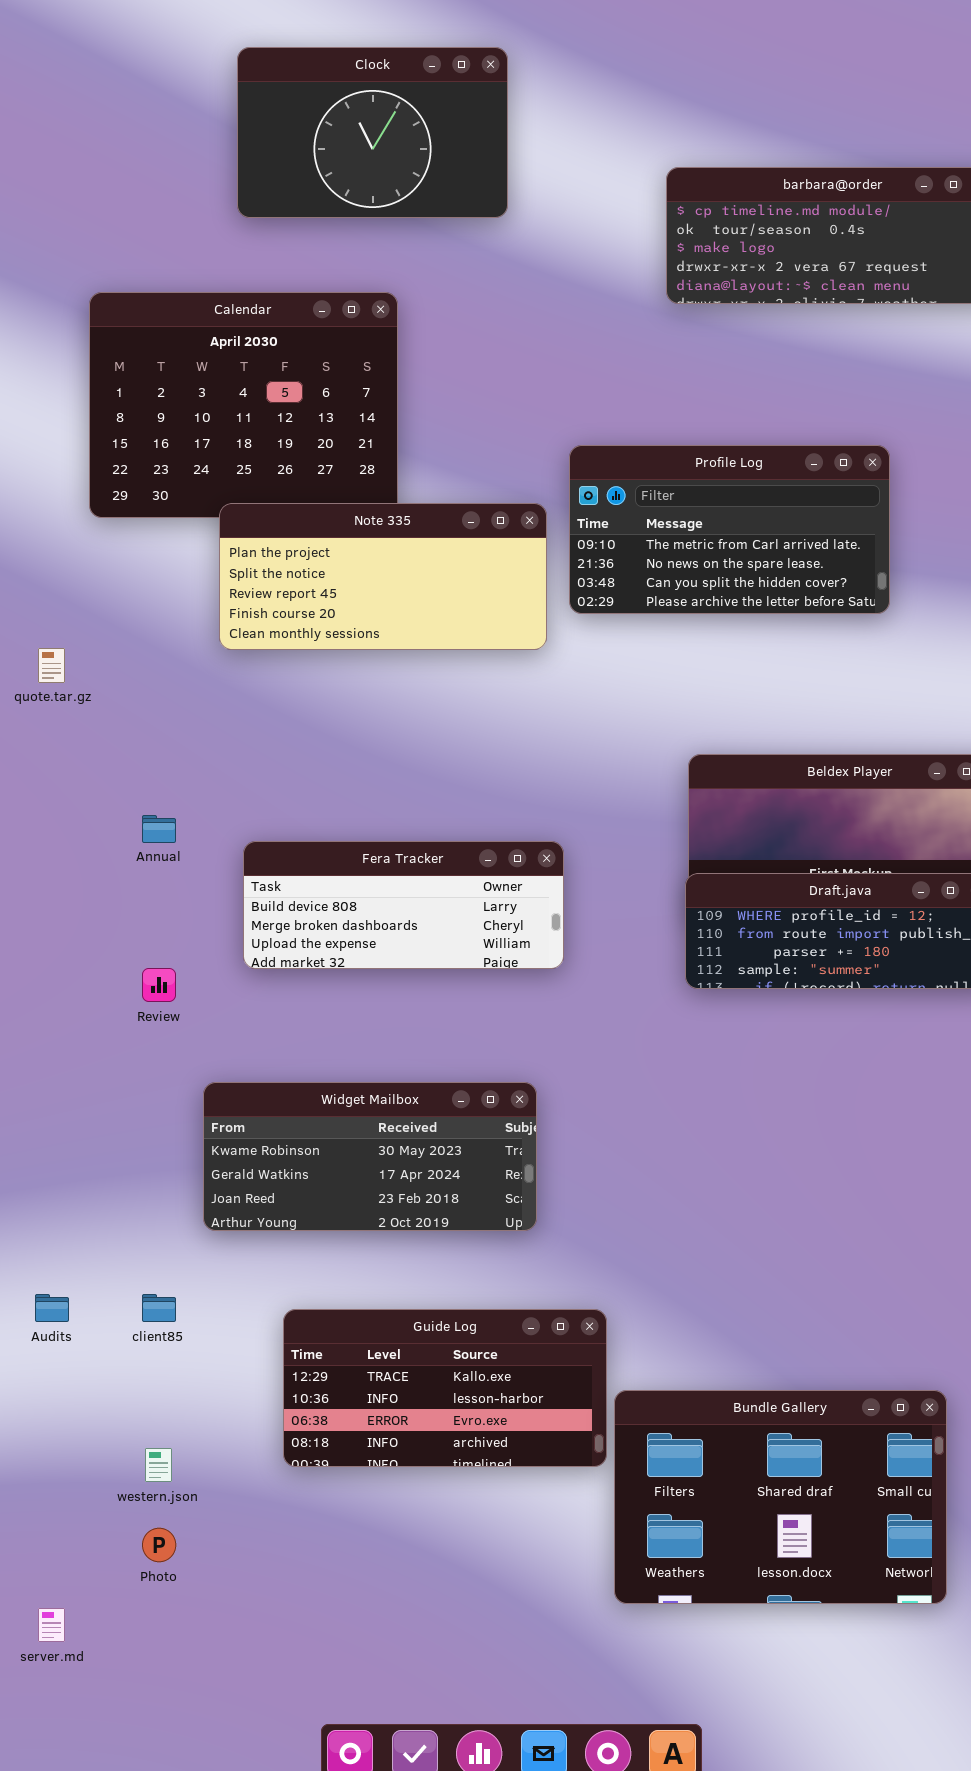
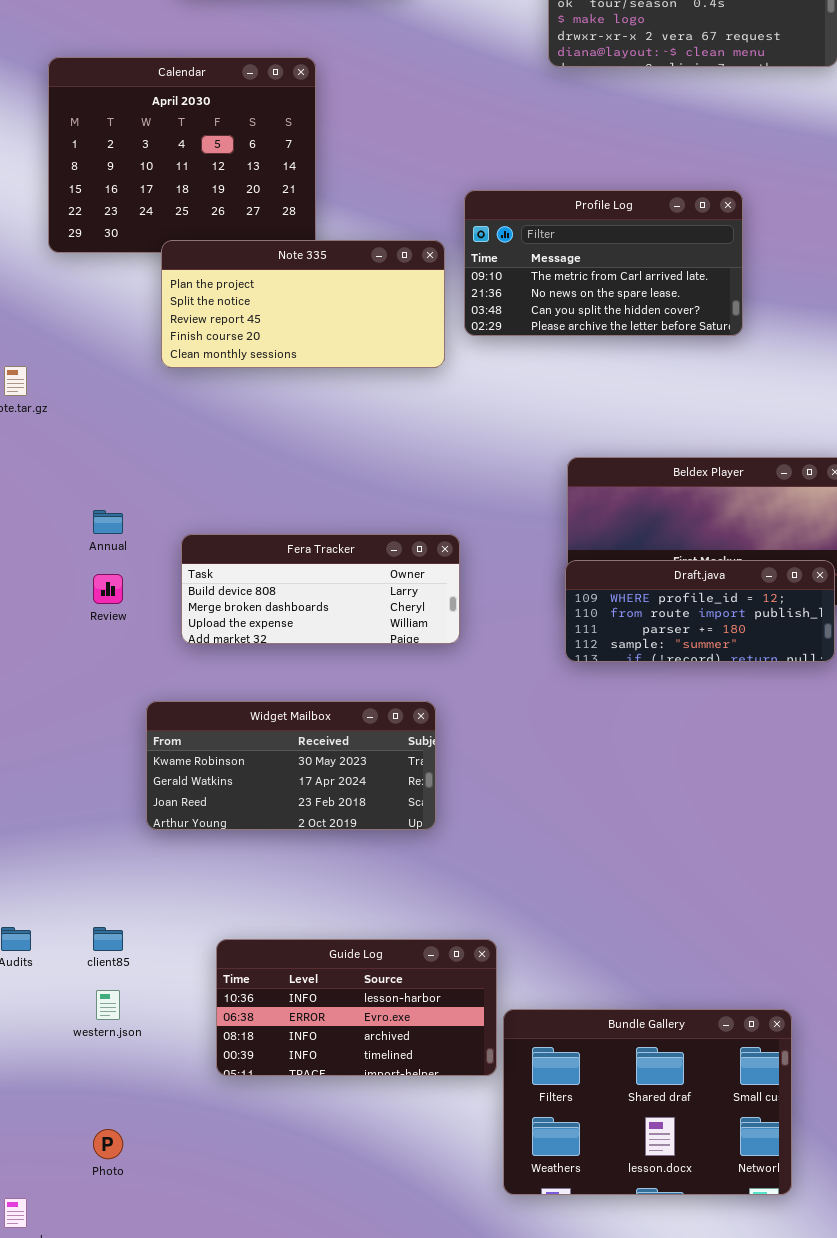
Review: [142,968,176,1002] -> [93,574,123,604], moved
Widget Mailbox: [203,1082,537,1231] -> [146,701,436,830], moved
Guide Log: [283,1309,607,1467] -> [216,939,497,1076], scrolled down 1 row
western.json: [145,1448,172,1482] -> [96,990,120,1020], moved

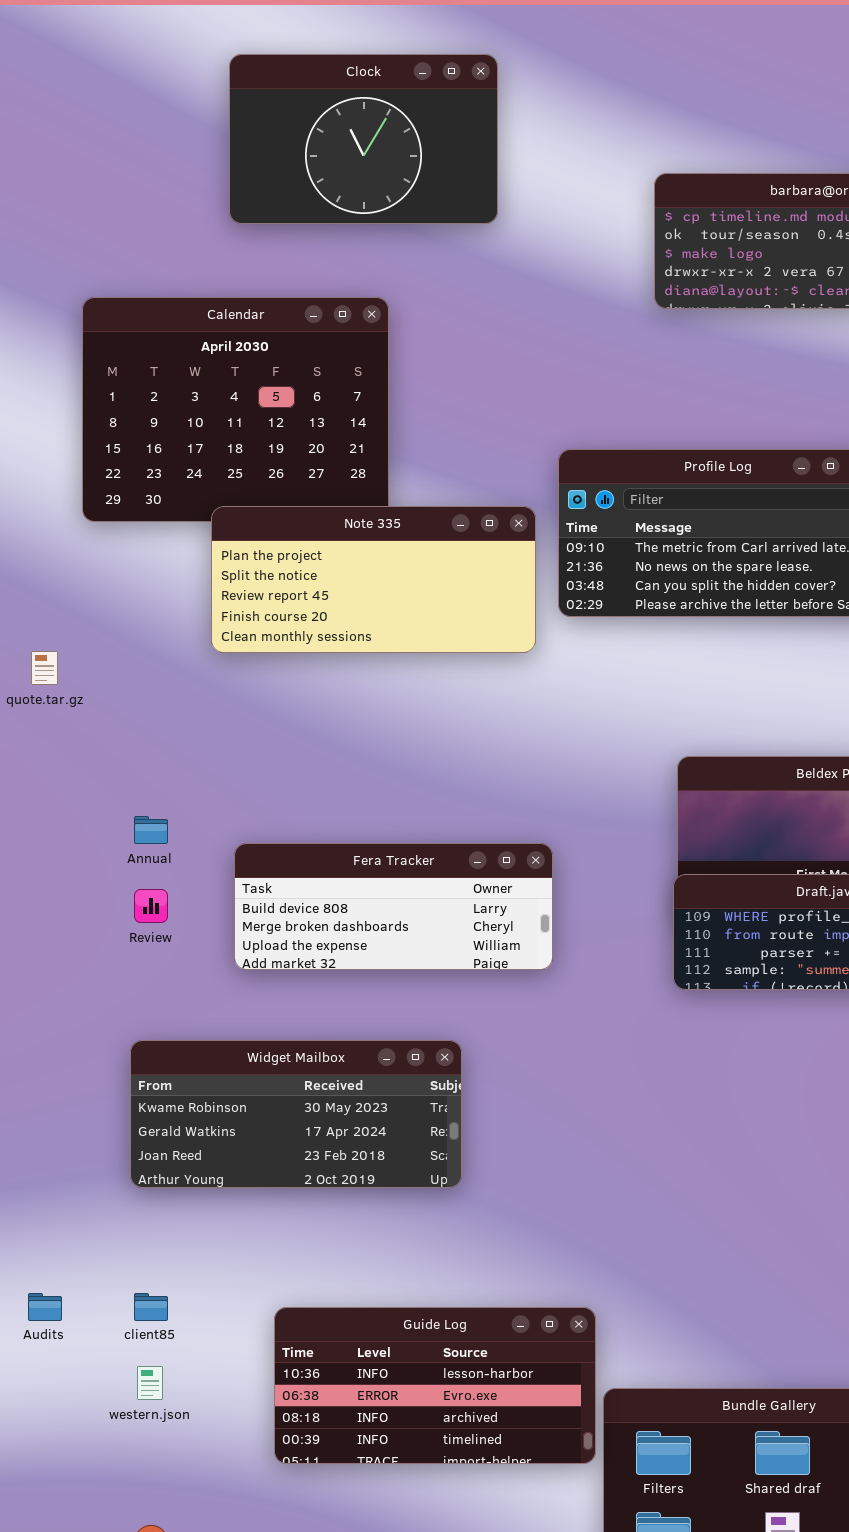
Widget Mailbox: [146,701,436,830] -> [130,1040,462,1188], moved

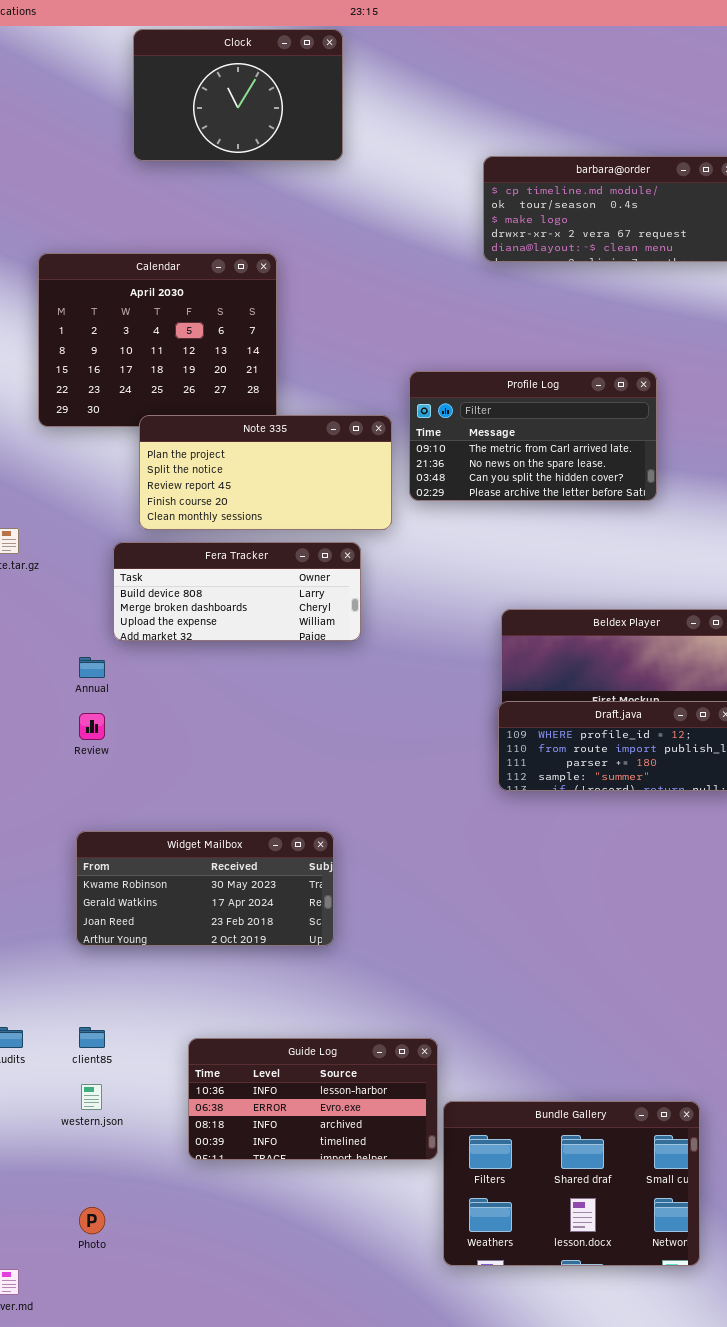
Clock: [229,54,498,224] -> [133,29,343,161], moved
Fera Tracker: [234,843,553,970] -> [113,542,361,641], moved

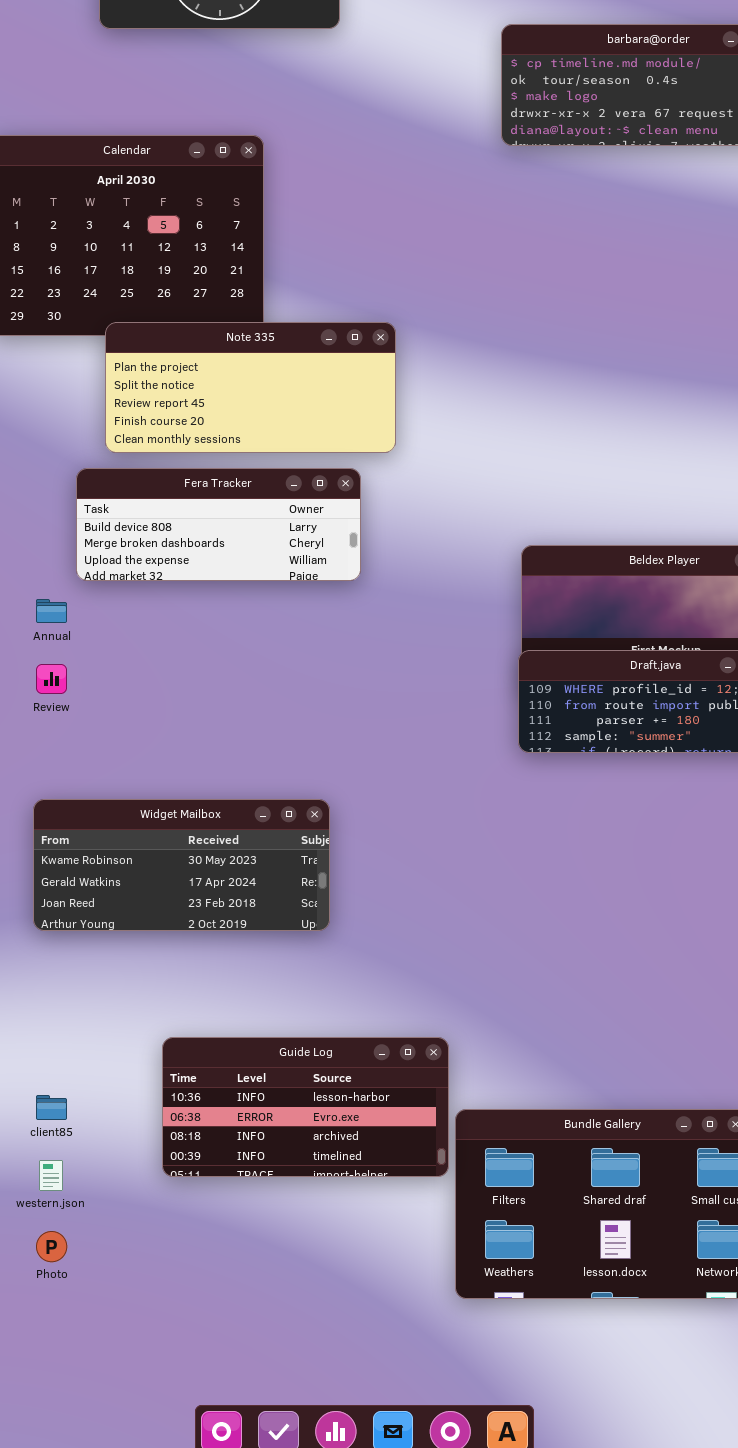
Profile Log: [409,371,657,501] -> none, closed
client85: [79,1027,105,1048] -> [36,1095,67,1120], moved
western.json: [81,1084,102,1110] -> [39,1160,63,1191], moved

